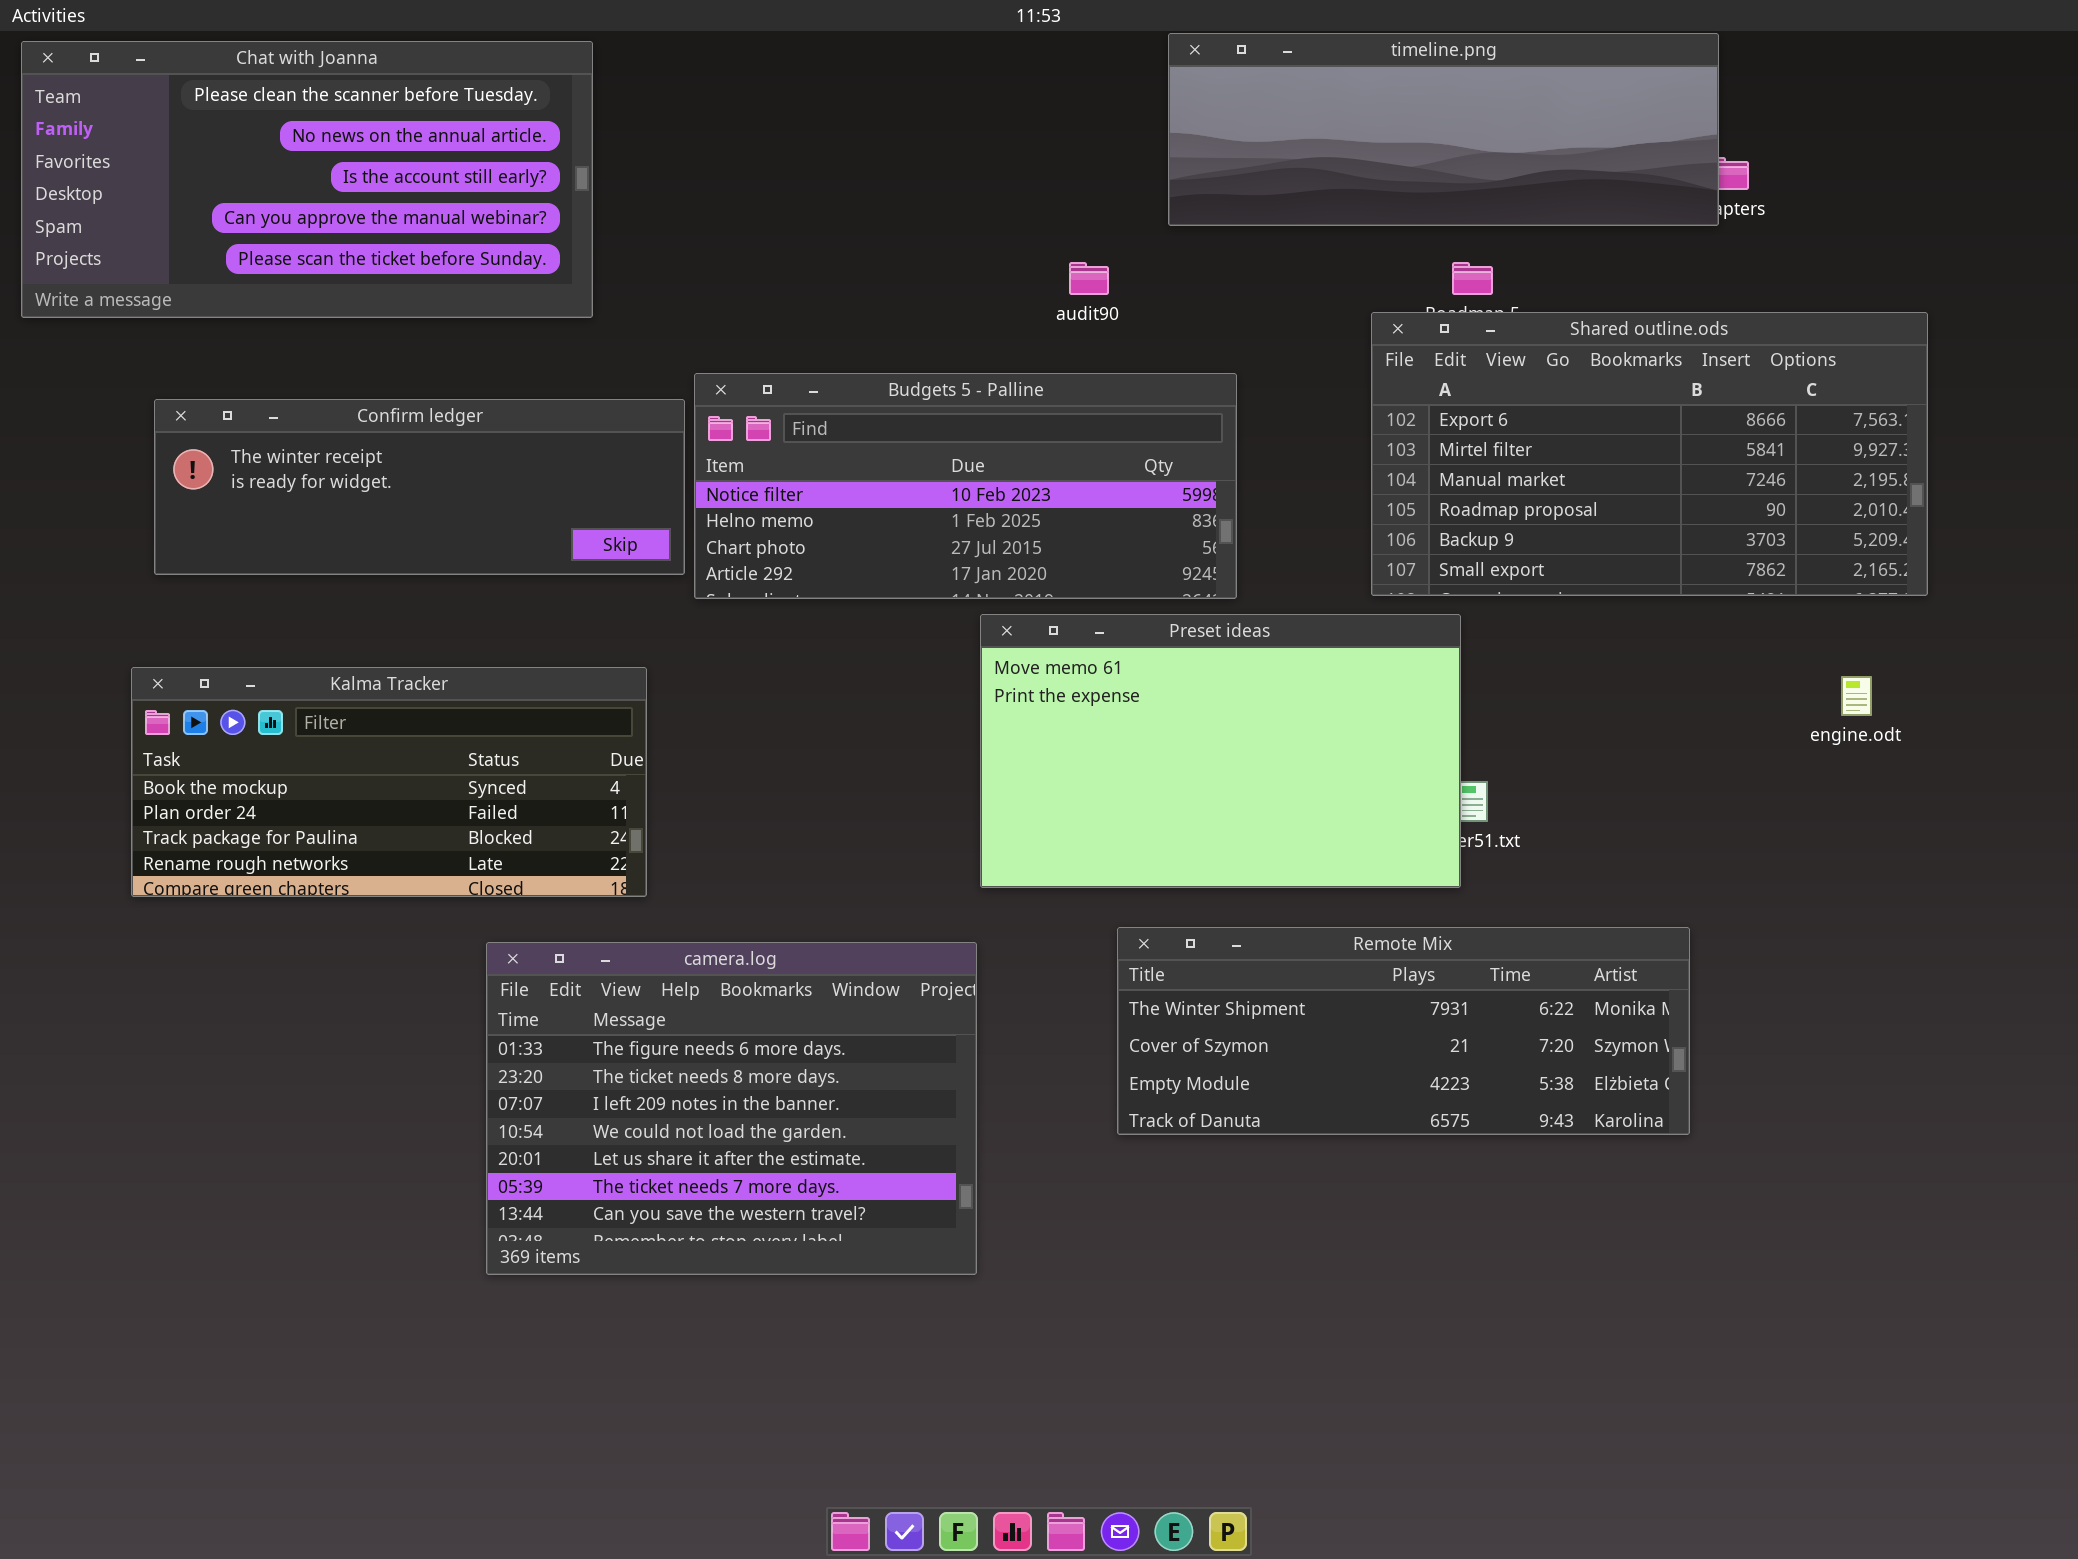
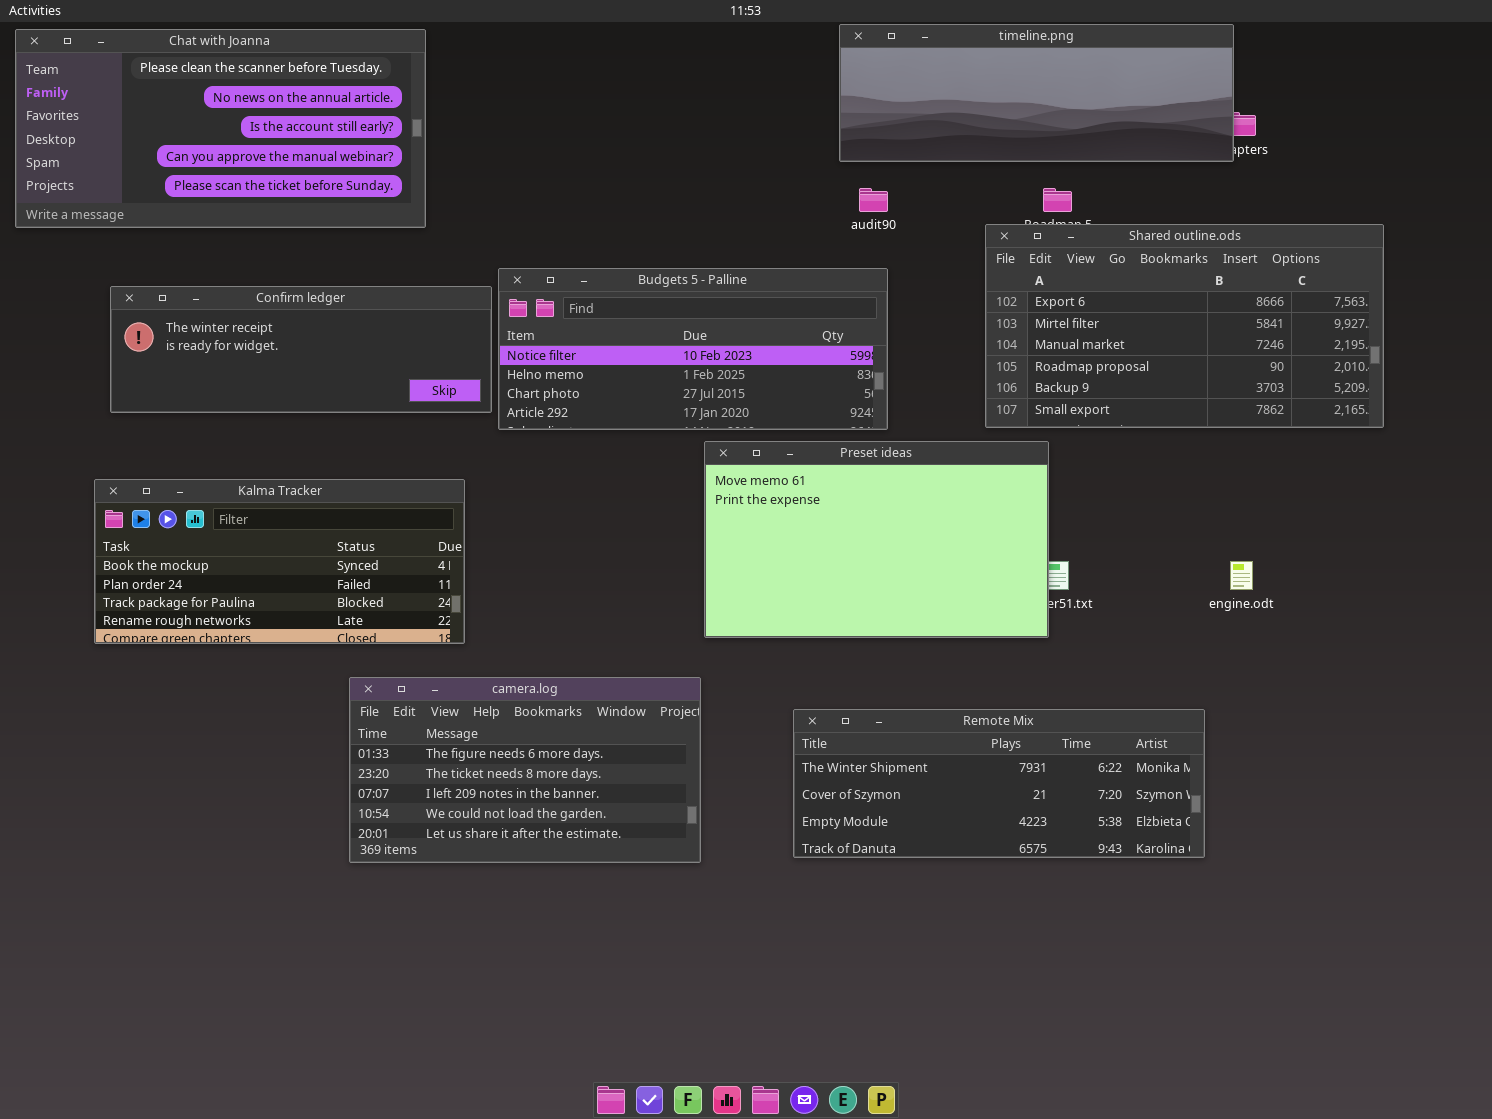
audit90: [1069,262,1109,295] -> [859,188,888,212], moved
engine.odt: [1841,676,1872,716] -> [1230,561,1253,590], moved
Remote Mix: [1117,927,1690,1135] -> [793,709,1205,858], moved
camera.log: [486,942,977,1275] -> [349,677,701,863], resized

